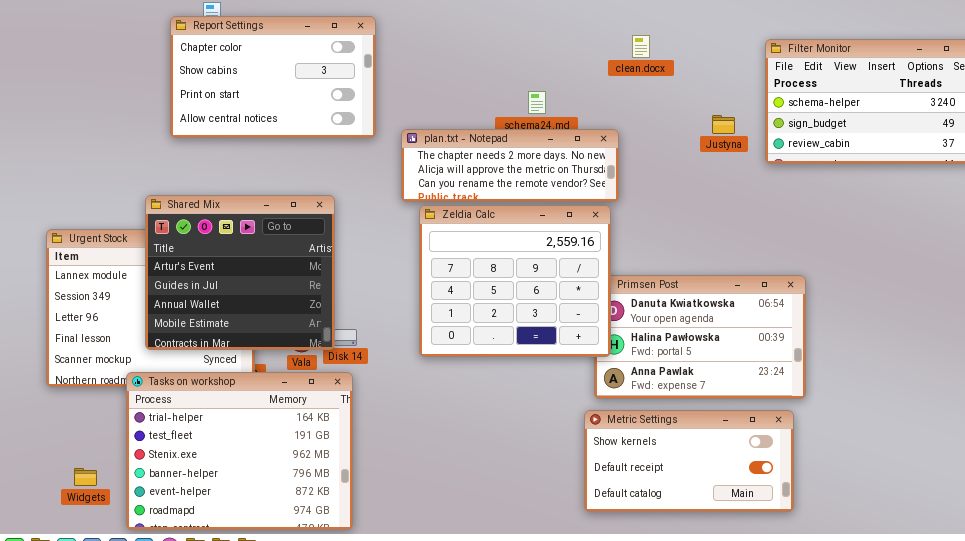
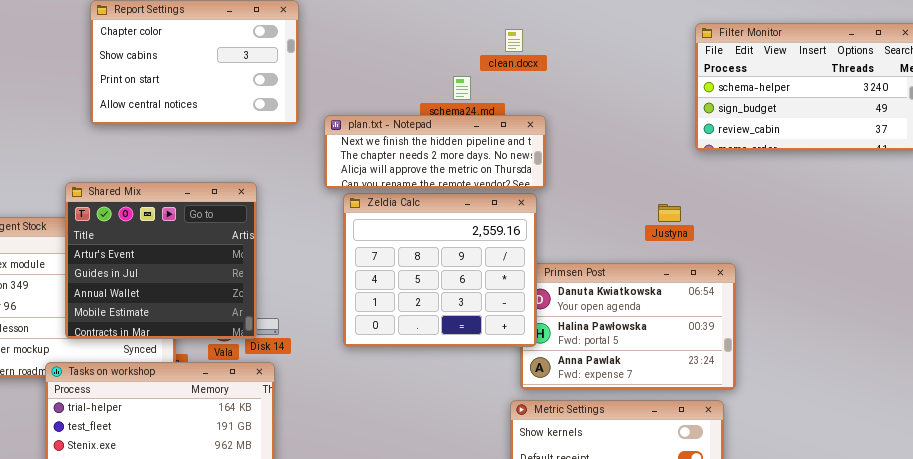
clean.docx: [632,35,650,58] -> [505,29,523,52], moved
Justyna: [712,115,735,134] -> [658,204,681,222], moved
plan.txt - Notepad: [401,129,619,202] -> [324,115,546,189], scrolled up 1 row

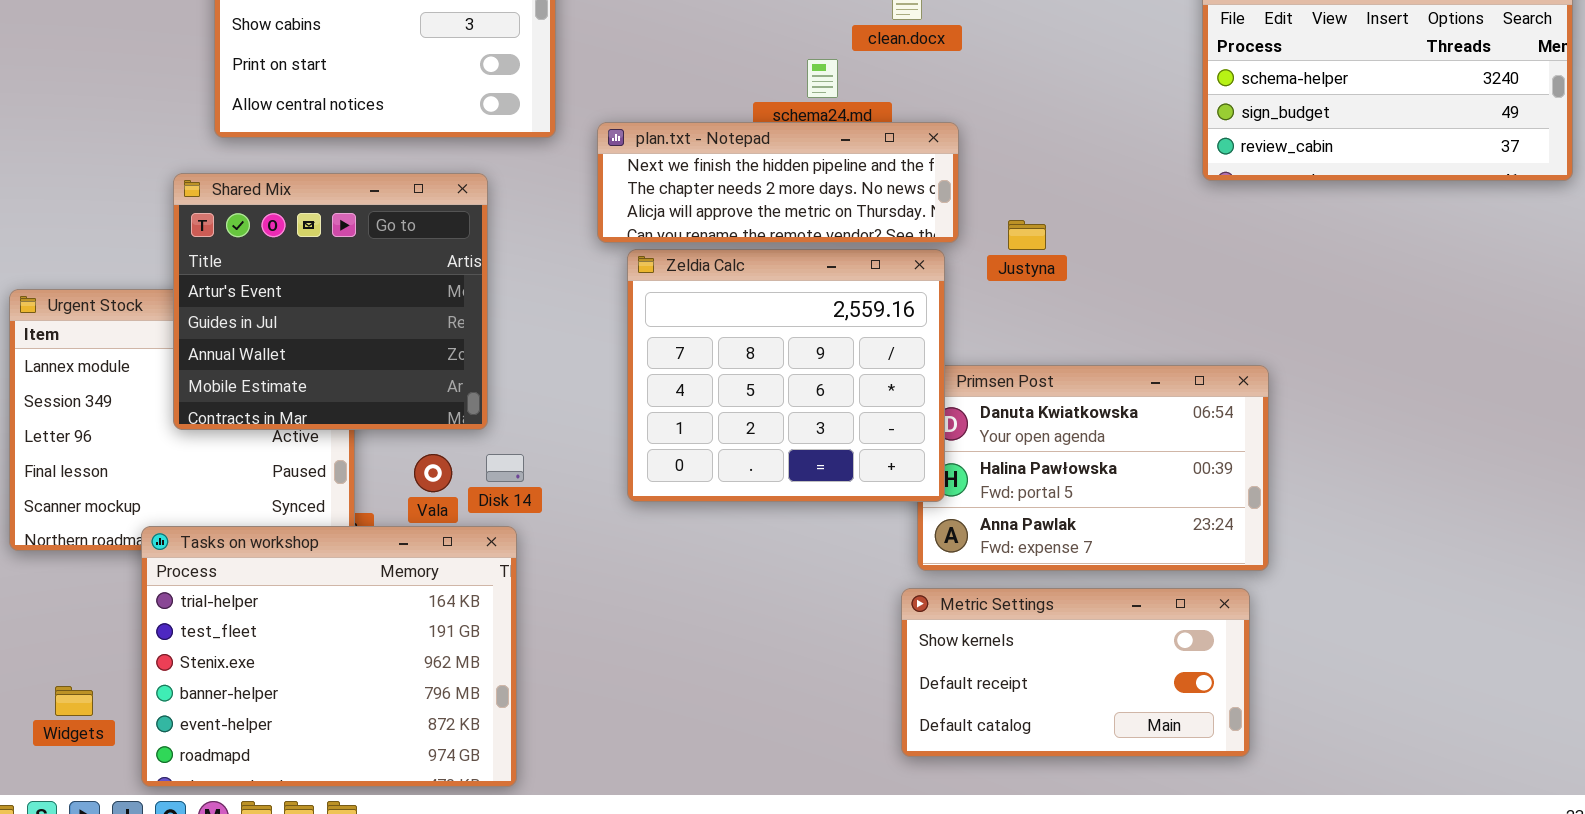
Shared Mix: [65,182,257,339] -> [173,173,488,430], moved
Justyna: [658,204,681,222] -> [1008,220,1046,250], moved

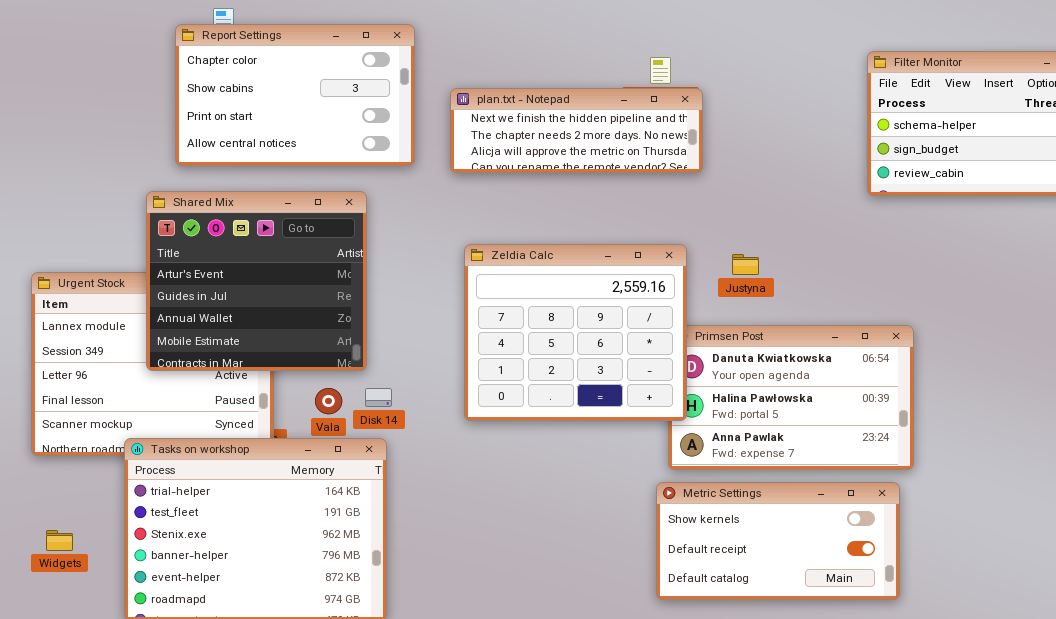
plan.txt - Notepad: [597,122,959,243] -> [450,88,703,173], moved
Justyna: [1008,220,1046,250] -> [732,254,759,275], moved
Widgets: [55,686,93,716] -> [46,530,73,551], moved

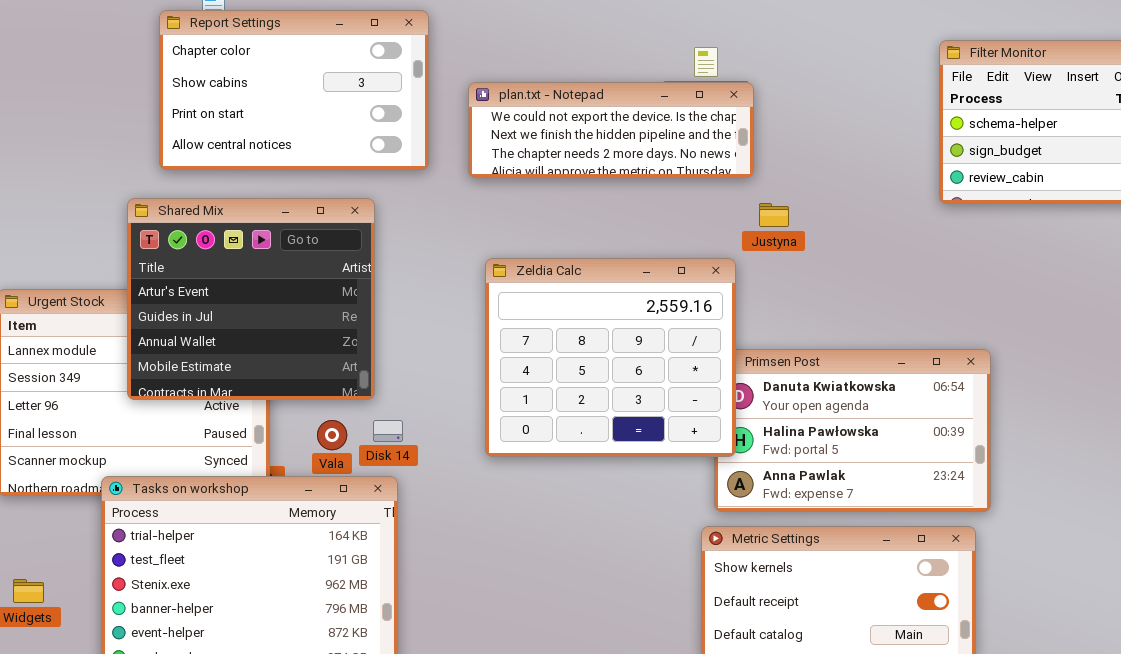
plan.txt - Notepad: [450,88,703,173] -> [468,82,754,178], scrolled up 1 row
Justyna: [732,254,759,275] -> [759,203,789,227], moved

